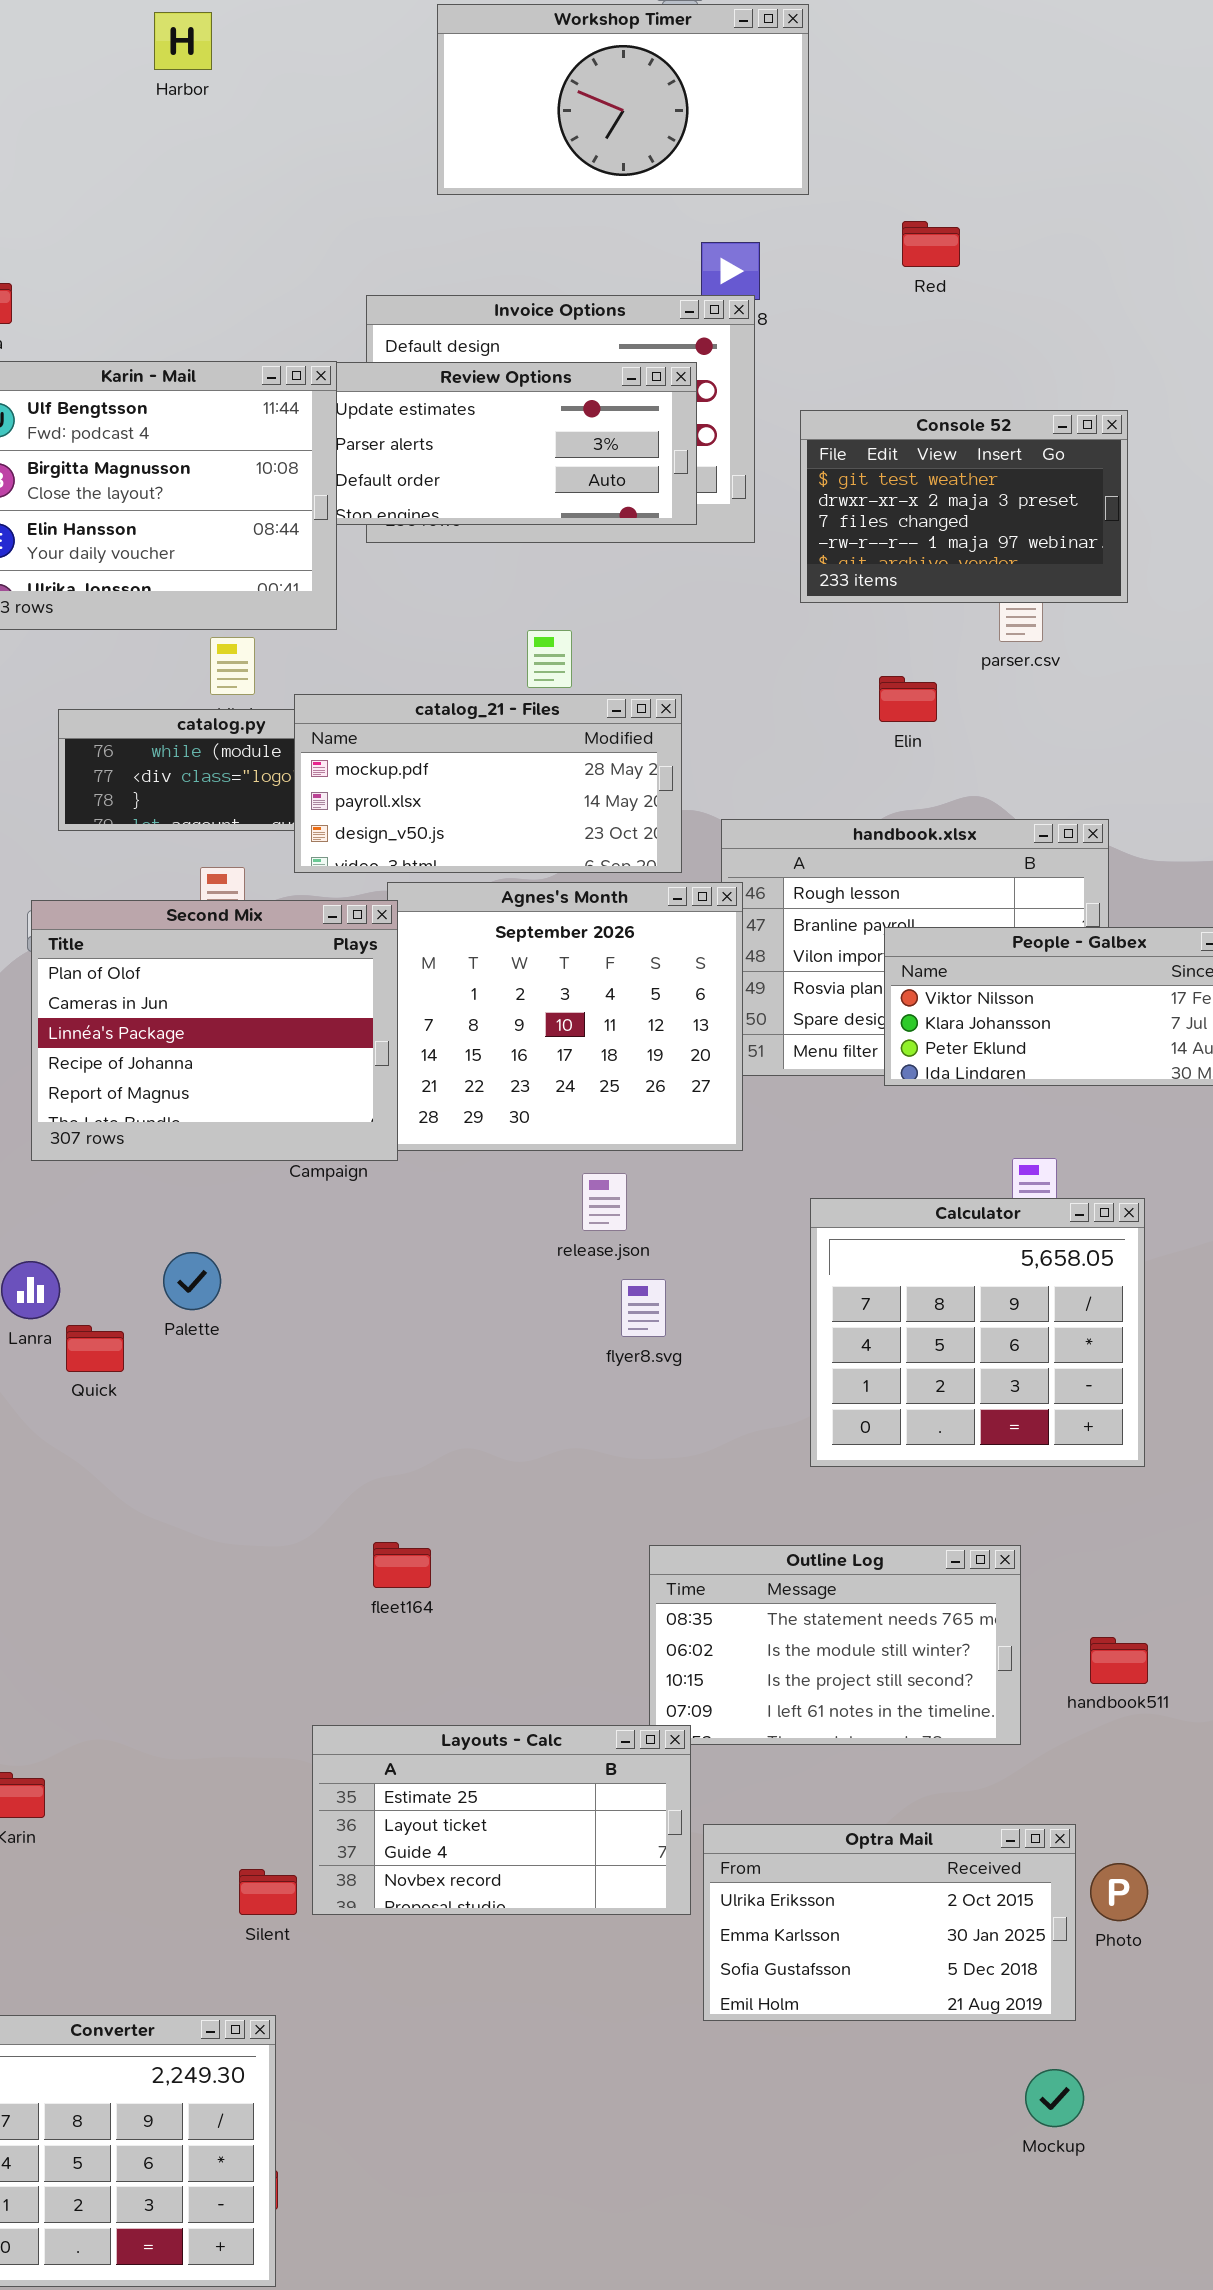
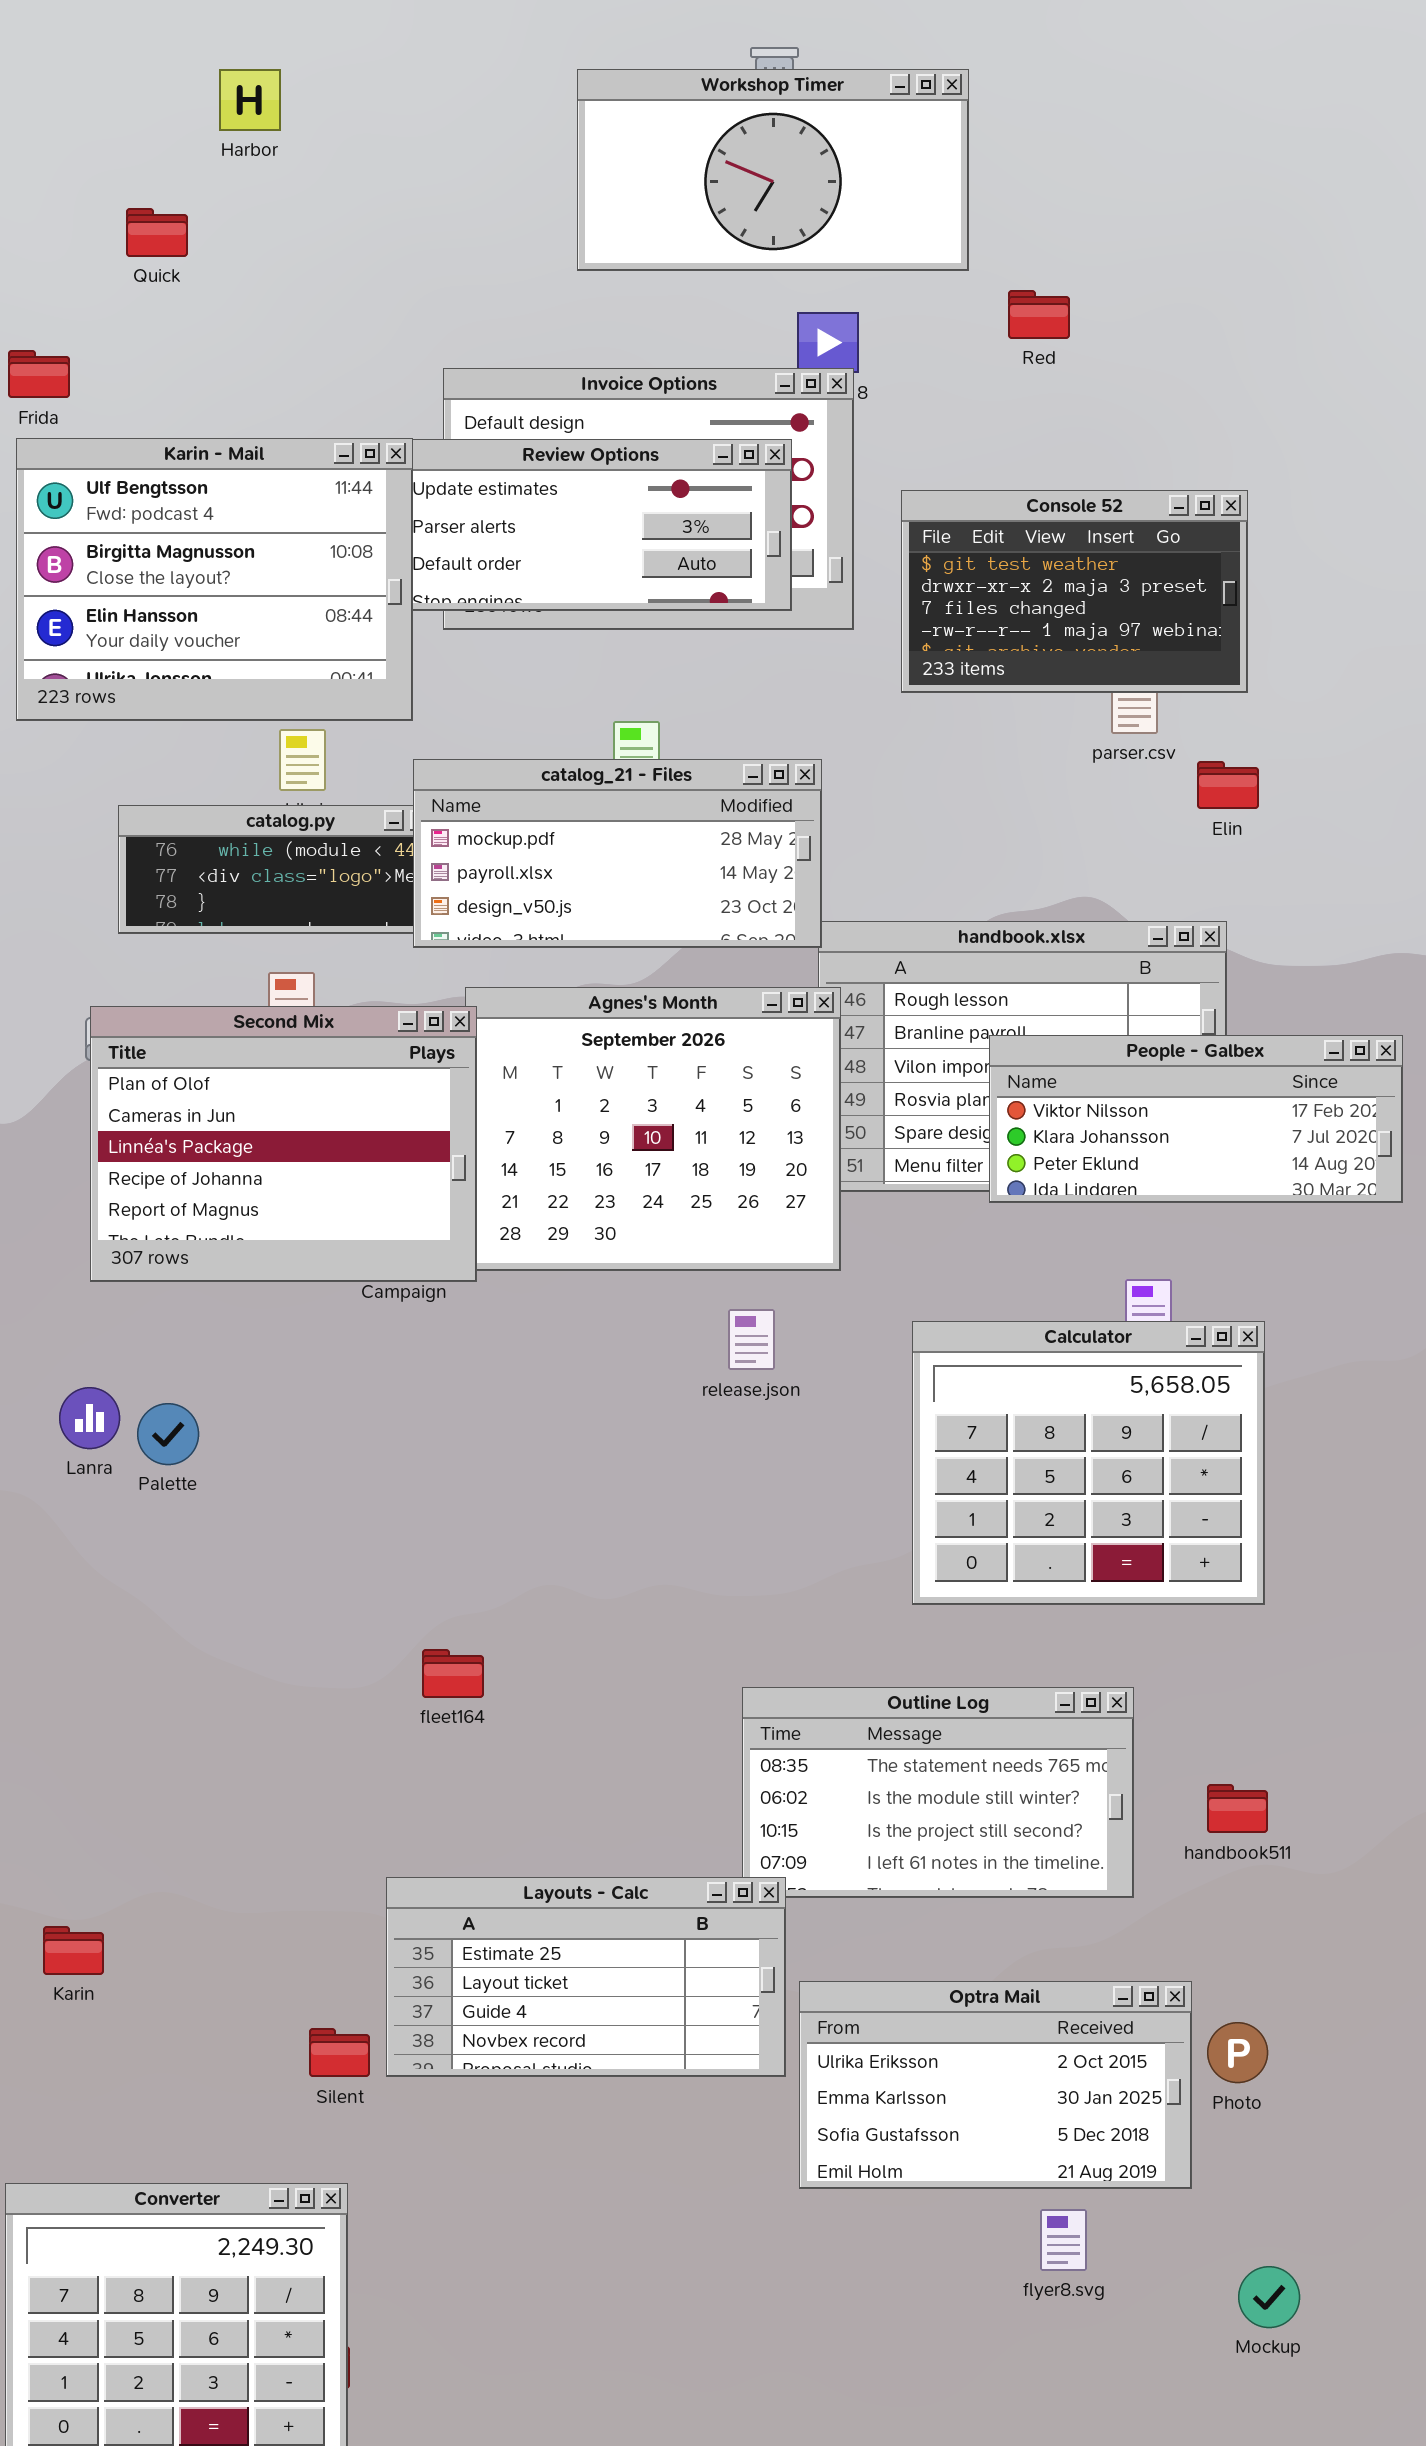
Workshop Timer: [437,4,809,195] -> [577,69,969,271], moved
Elin: [879,676,937,722] -> [1197,761,1259,809], moved
catalog_21 - Files: [294,694,682,873] -> [413,759,822,948], moved
release.json: [582,1173,627,1231] -> [728,1309,775,1370], moved
Palette: [163,1252,221,1310] -> [137,1403,199,1465], moved
flyer8.svg: [621,1279,666,1337] -> [1040,2209,1087,2271], moved
Quick: [66,1325,124,1372] -> [126,208,188,257], moved
fleet164: [373,1542,431,1588] -> [422,1649,484,1698], moved
Mockup: [1025,2069,1084,2127] -> [1238,2266,1300,2328], moved

